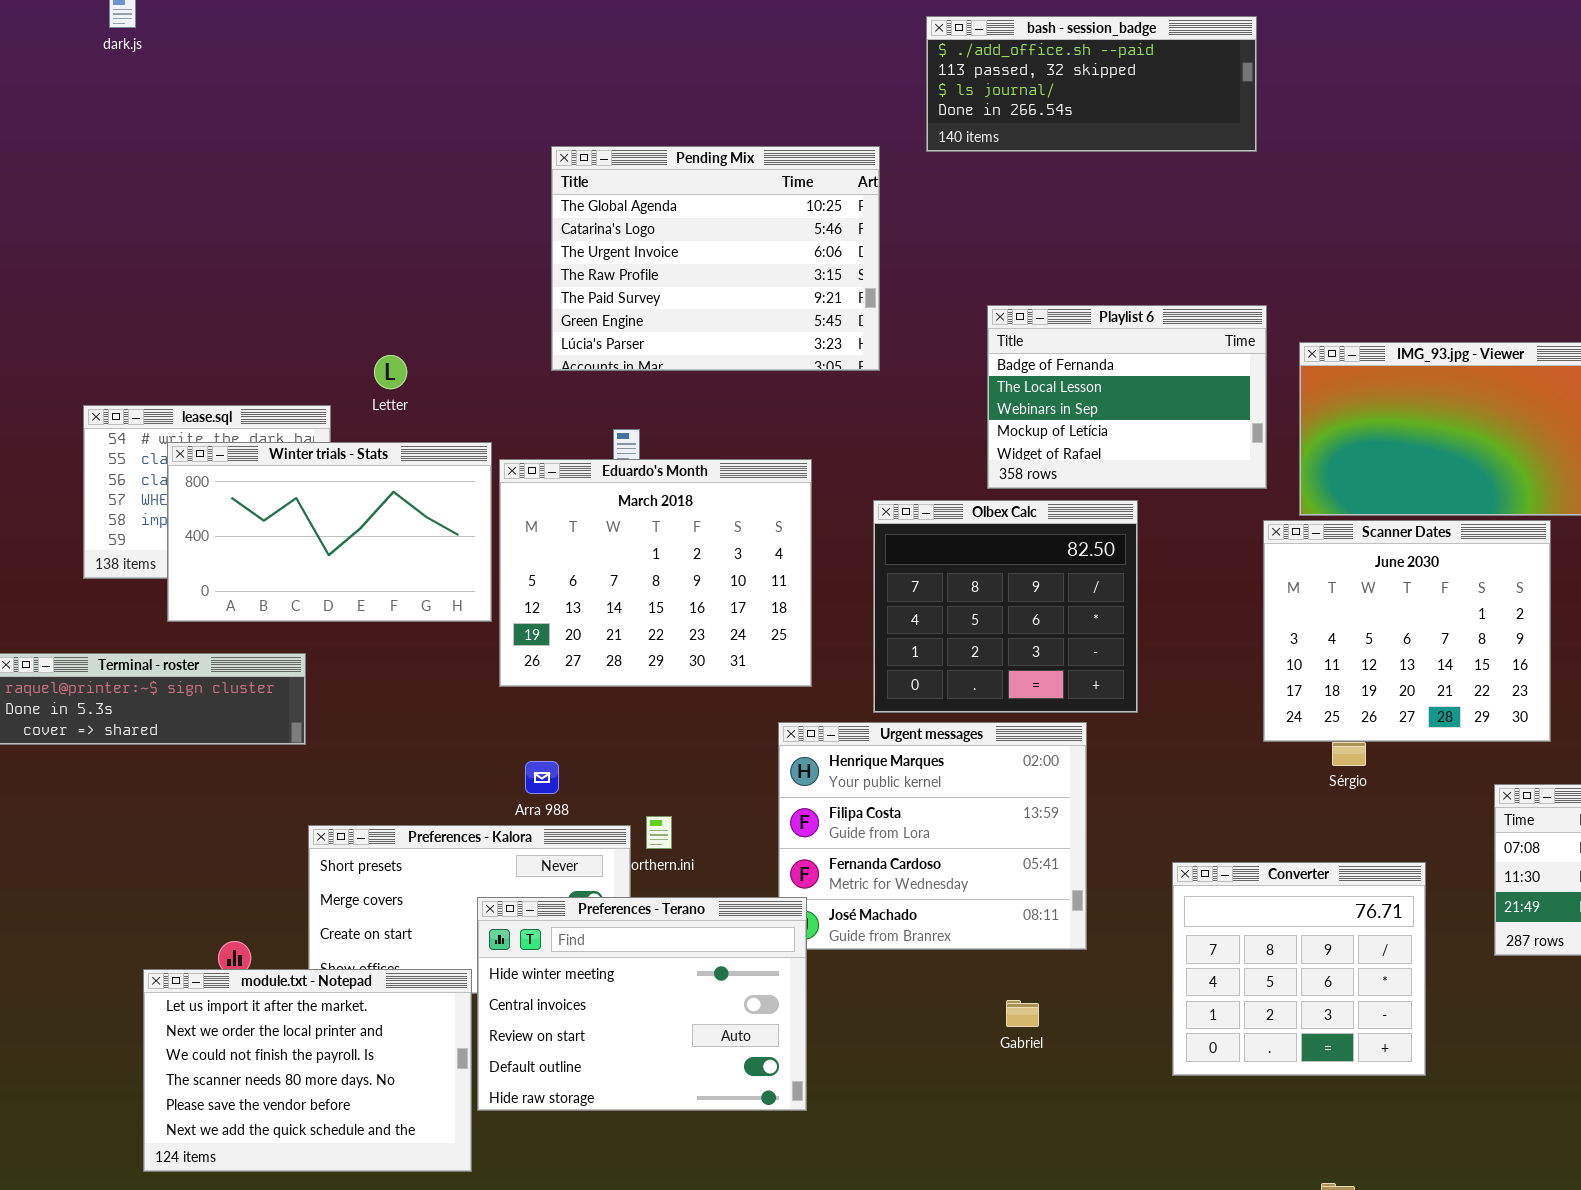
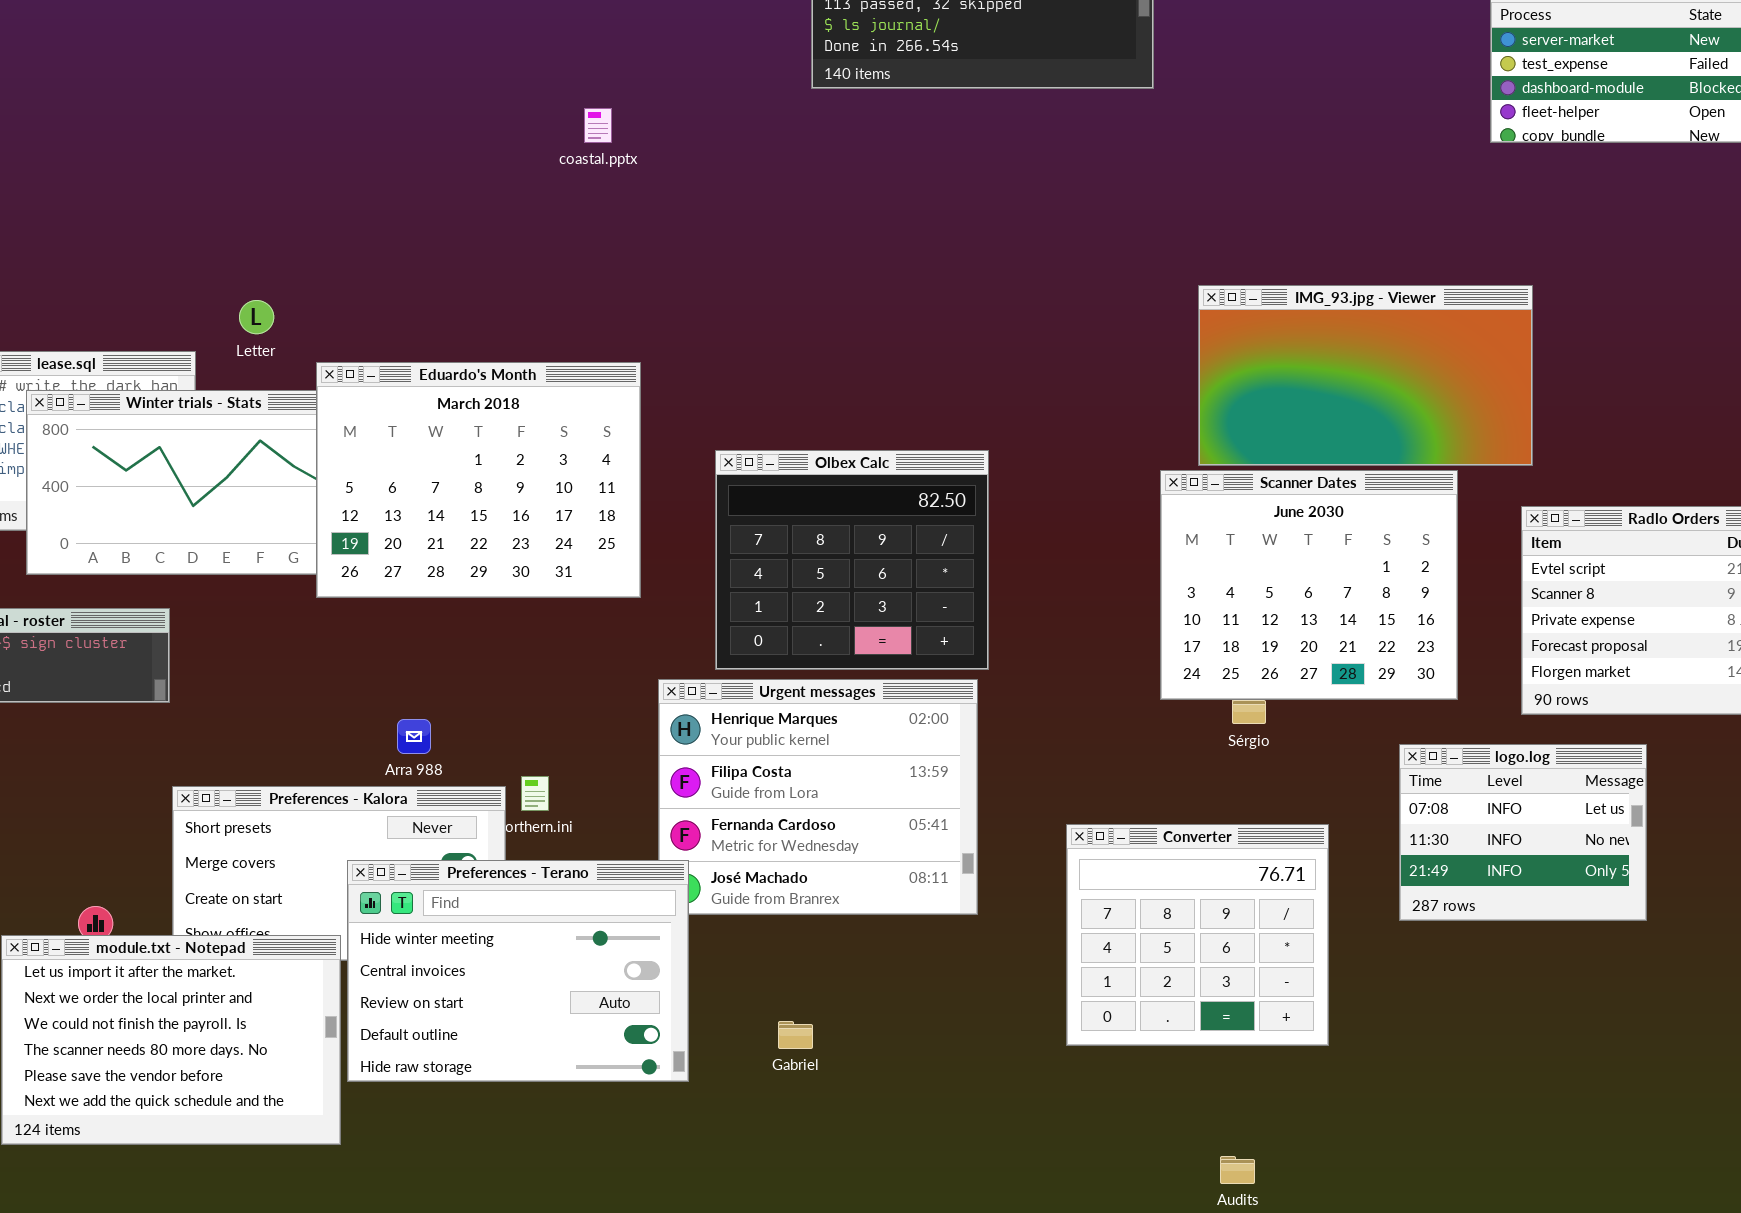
Pending Mix: [551,146,880,371] -> none, closed
Playlist 6: [987,305,1267,489] -> none, closed
Eduardo's Month: [499,459,812,687] -> [316,362,641,598], moved
Olbex Calc: [873,500,1138,713] -> [715,450,989,670], moved
Gabriel: [1006,1000,1039,1027] -> [778,1021,813,1049], moved

